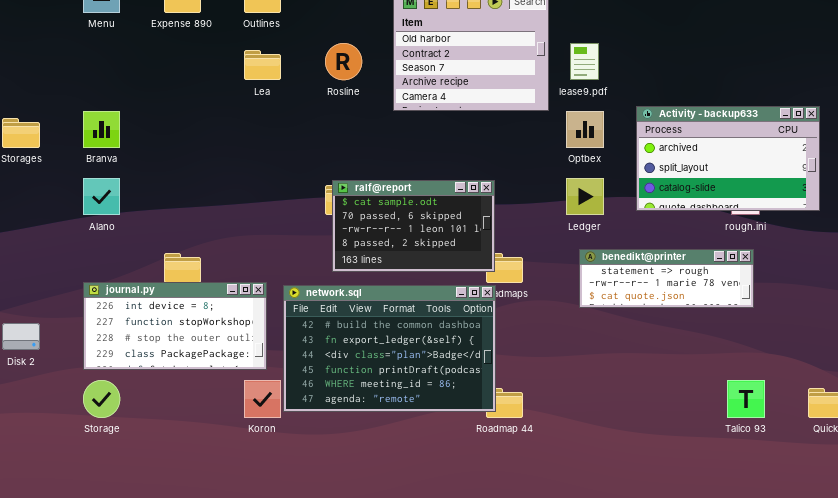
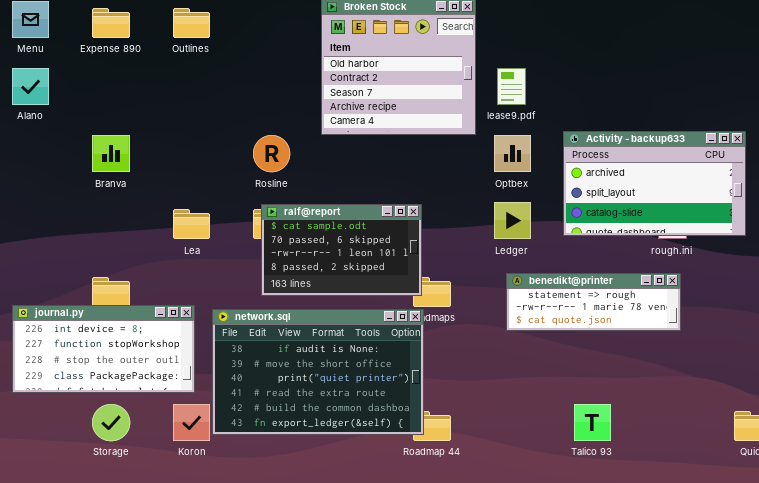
Rosline: [325,43,362,80] -> [253,135,290,172], moved
Lea: [244,50,281,80] -> [173,209,210,239], moved
Branva: [83,111,120,148] -> [92,135,130,172], moved
Alano: [83,178,120,215] -> [12,68,49,105], moved
network.sql: [283,285,496,412] -> [212,309,424,435], scrolled up 4 rows
Storage: [83,380,120,418] -> [92,404,130,441], moved
Talico 93: [727,380,765,418] -> [574,404,611,441], moved

